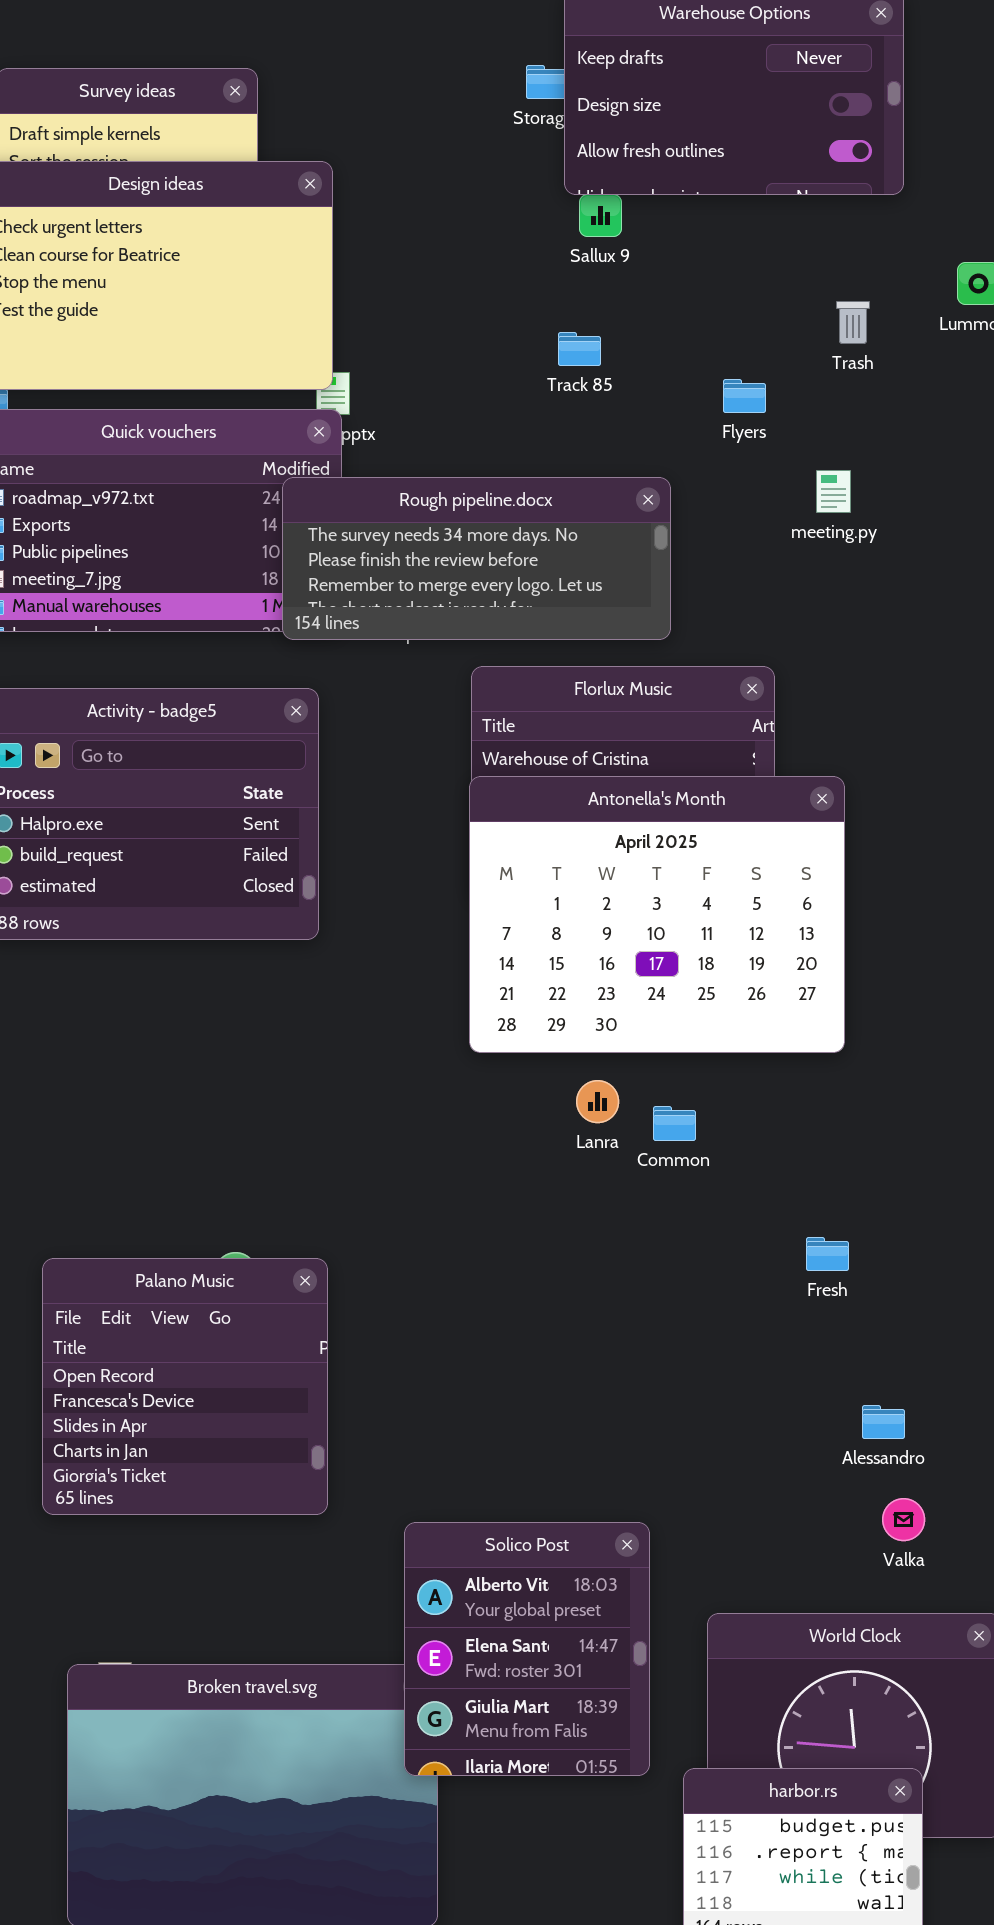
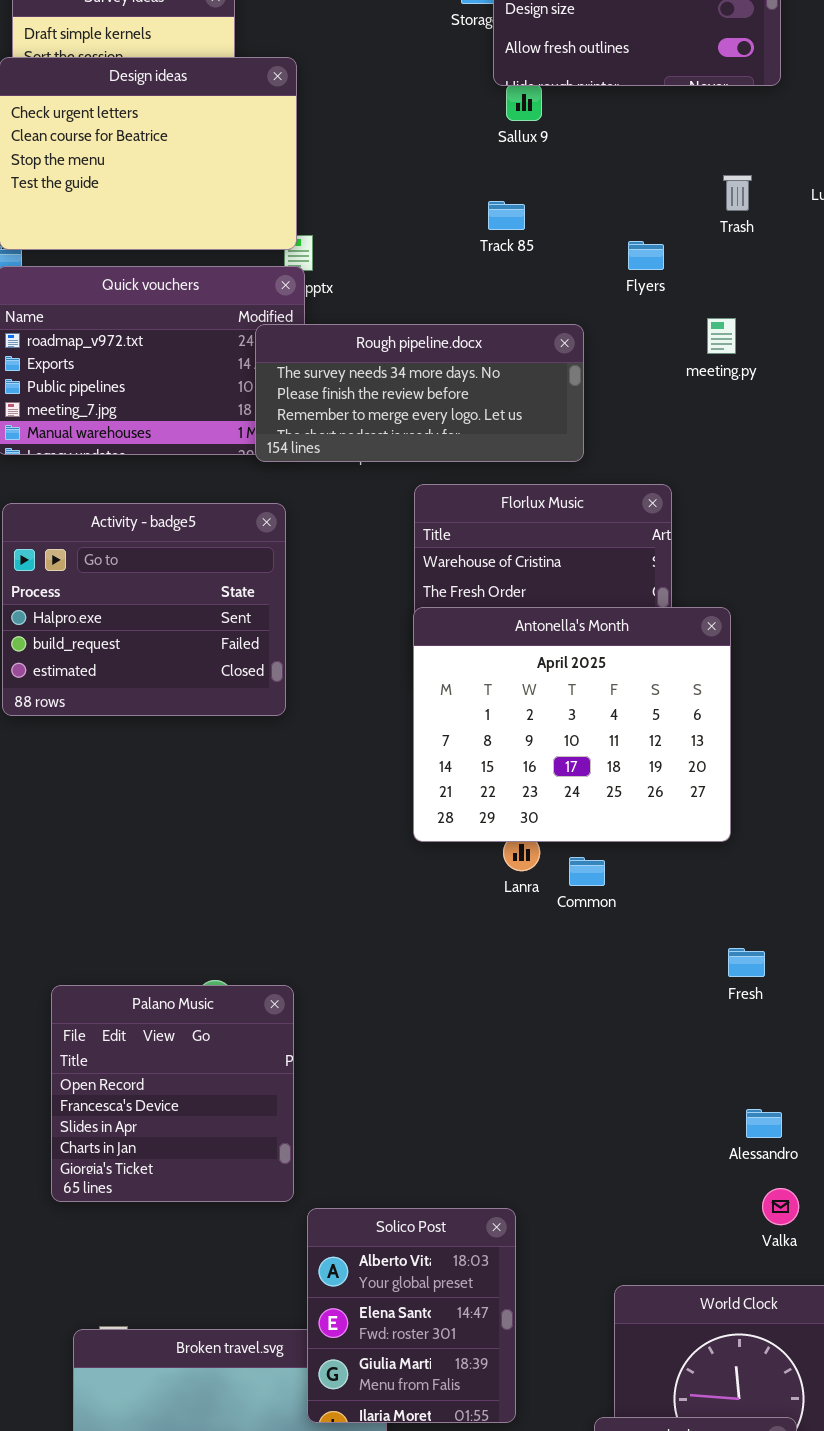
Antonella's Month: [469,776,845,1053] -> [413,607,731,842], moved
Fresh: [806,1237,849,1271] -> [728,948,765,977], moved
Solico Post: [404,1522,650,1776] -> [307,1208,516,1423], moved

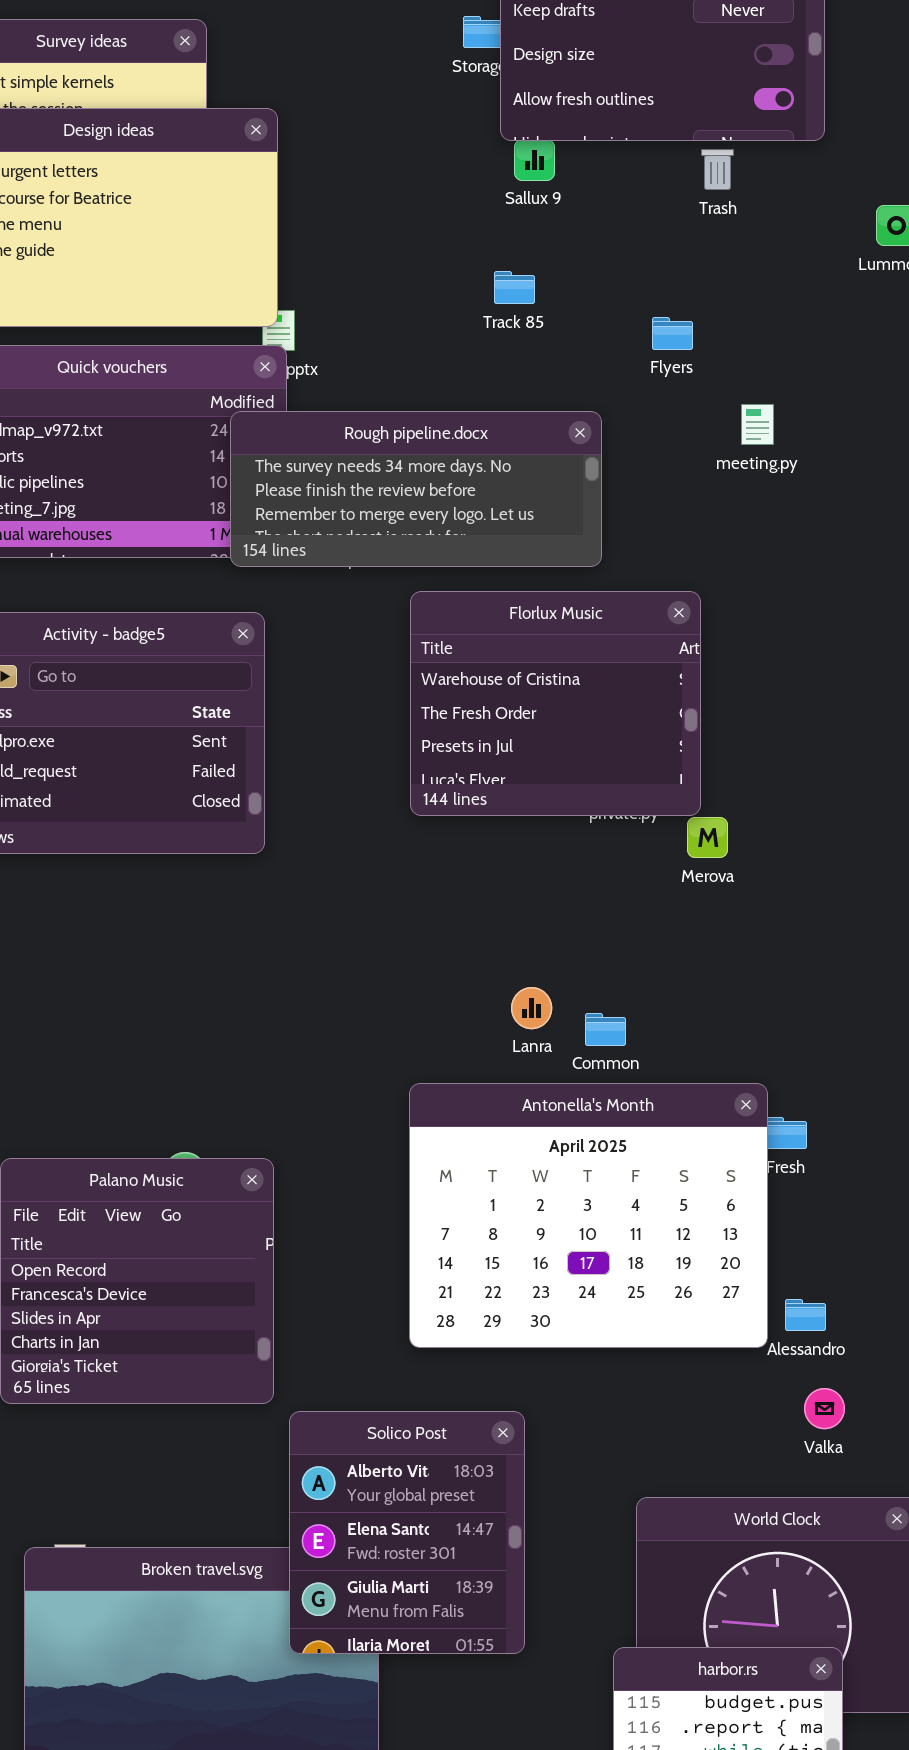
Trash: [723,175,752,211] -> [701,149,734,190], moved
Antonella's Month: [413,607,731,842] -> [409,1083,768,1348], moved

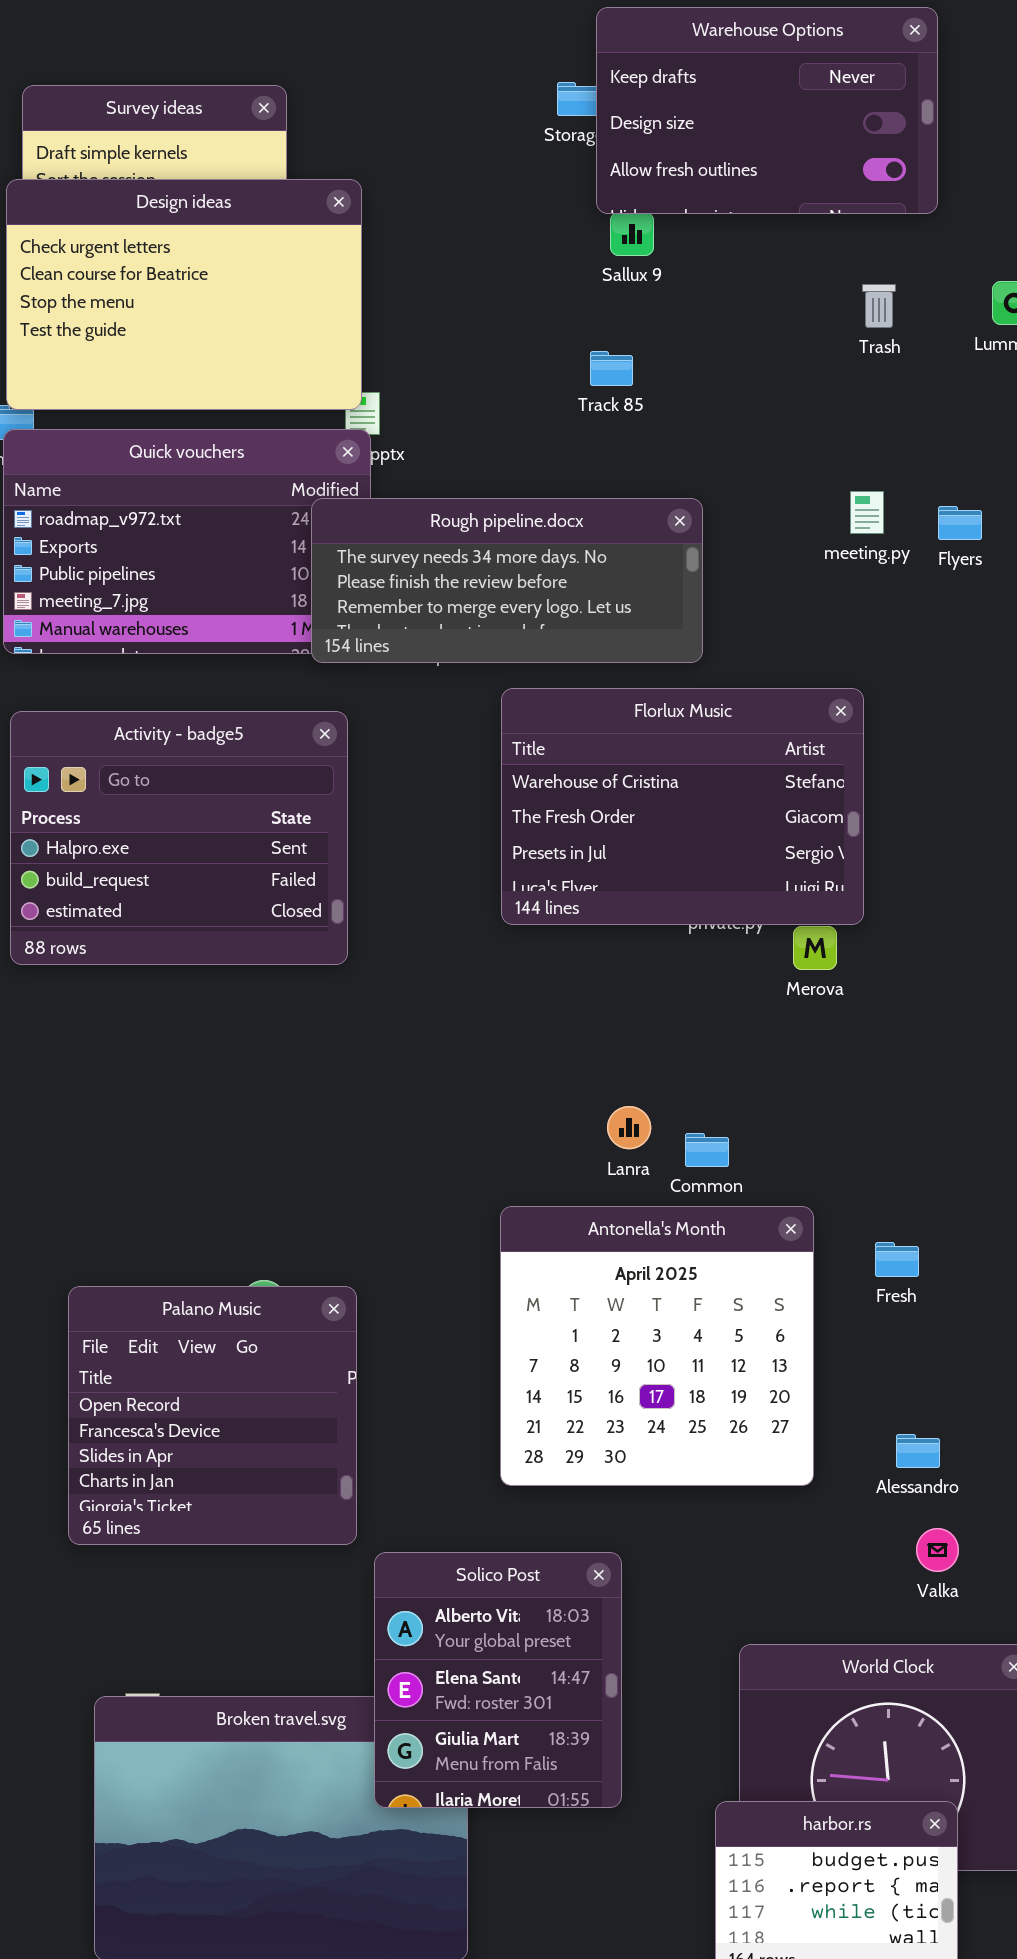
Trash: [701,149,734,190] -> [862,284,896,328], moved
Flyers: [652,317,693,350] -> [938,506,982,540], moved
Florlux Music: [410,591,701,816] -> [501,688,864,925], resized
Antonella's Month: [409,1083,768,1348] -> [500,1206,814,1486], resized

